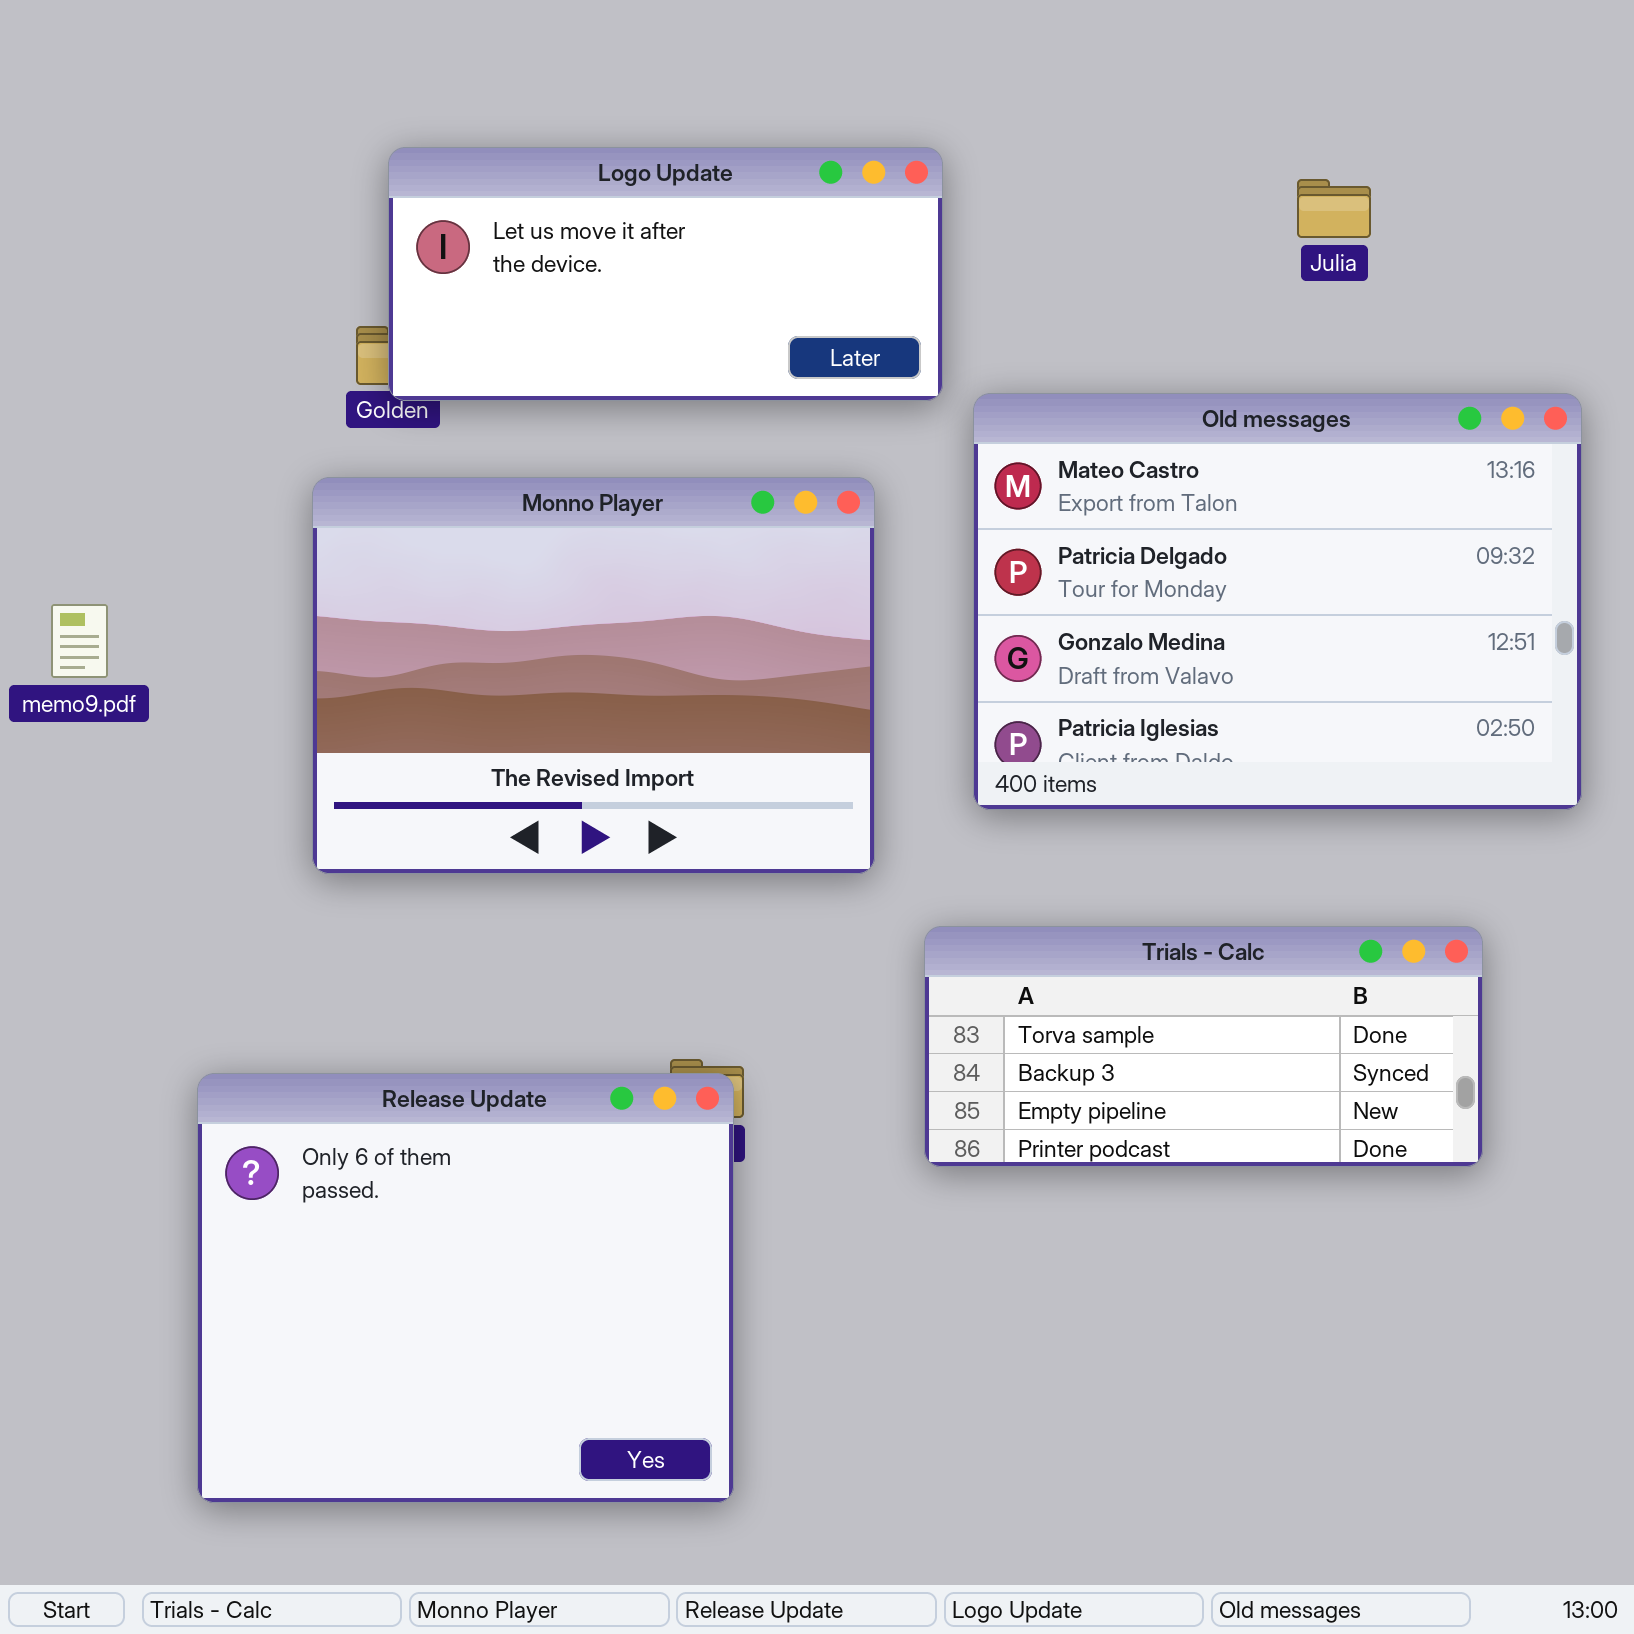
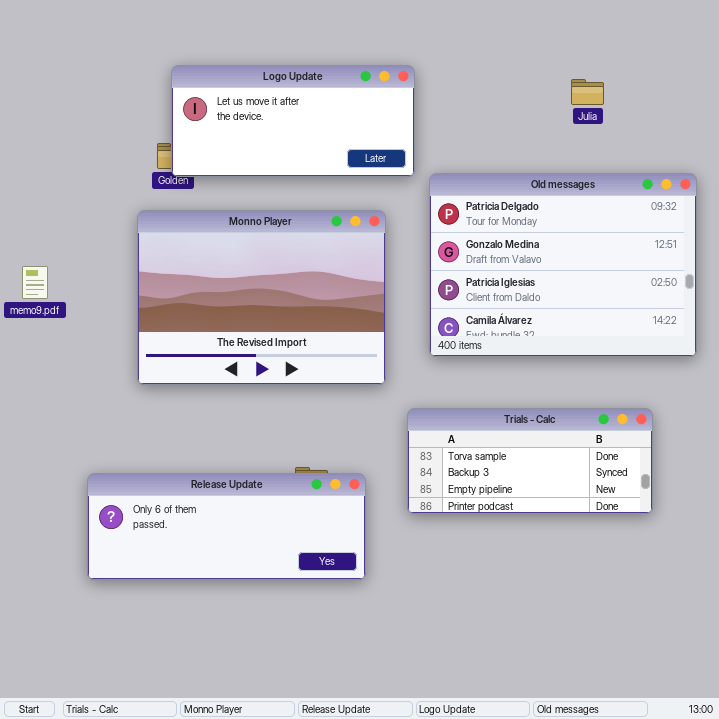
Old messages: [973,393,1582,810] -> [429,173,697,357], scrolled down 1 row
Release Update: [197,1073,734,1503] -> [87,473,366,580], resized

